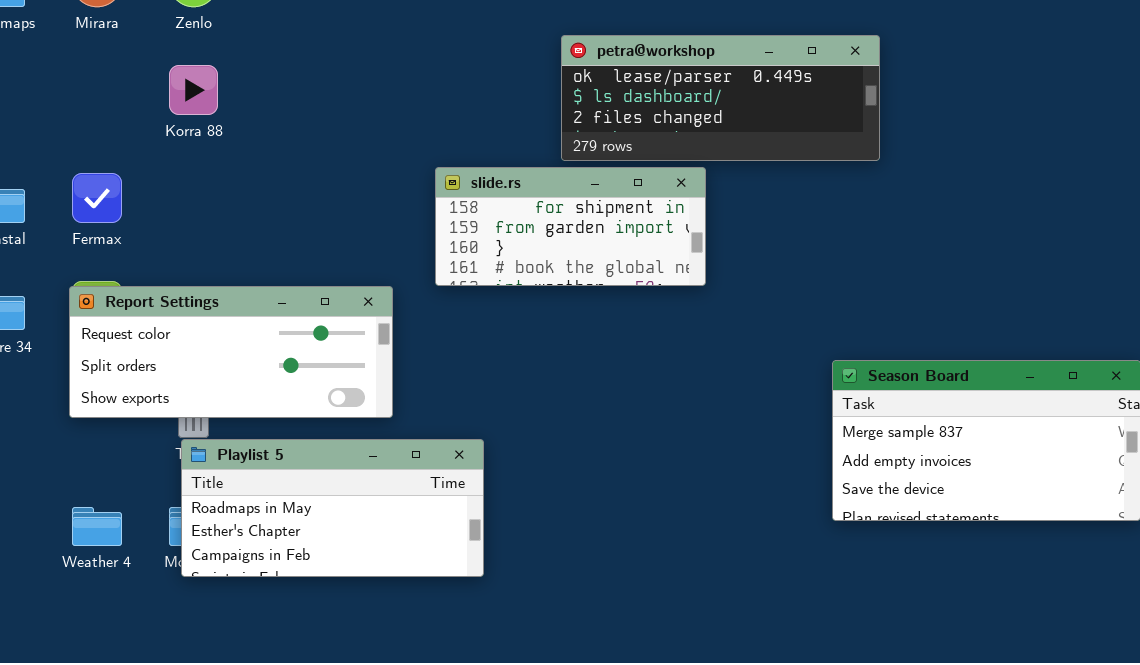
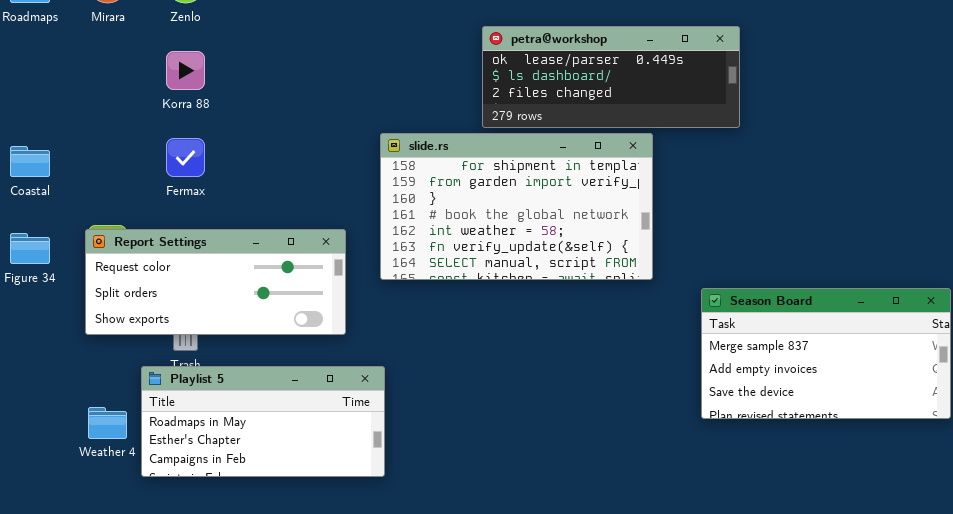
slide.rs: [435,167,706,286] -> [380,133,653,280], resized
Fermax: [72,173,122,223] -> [166,138,205,177], moved
Playlist 5: [181,439,484,577] -> [141,366,385,477], moved

